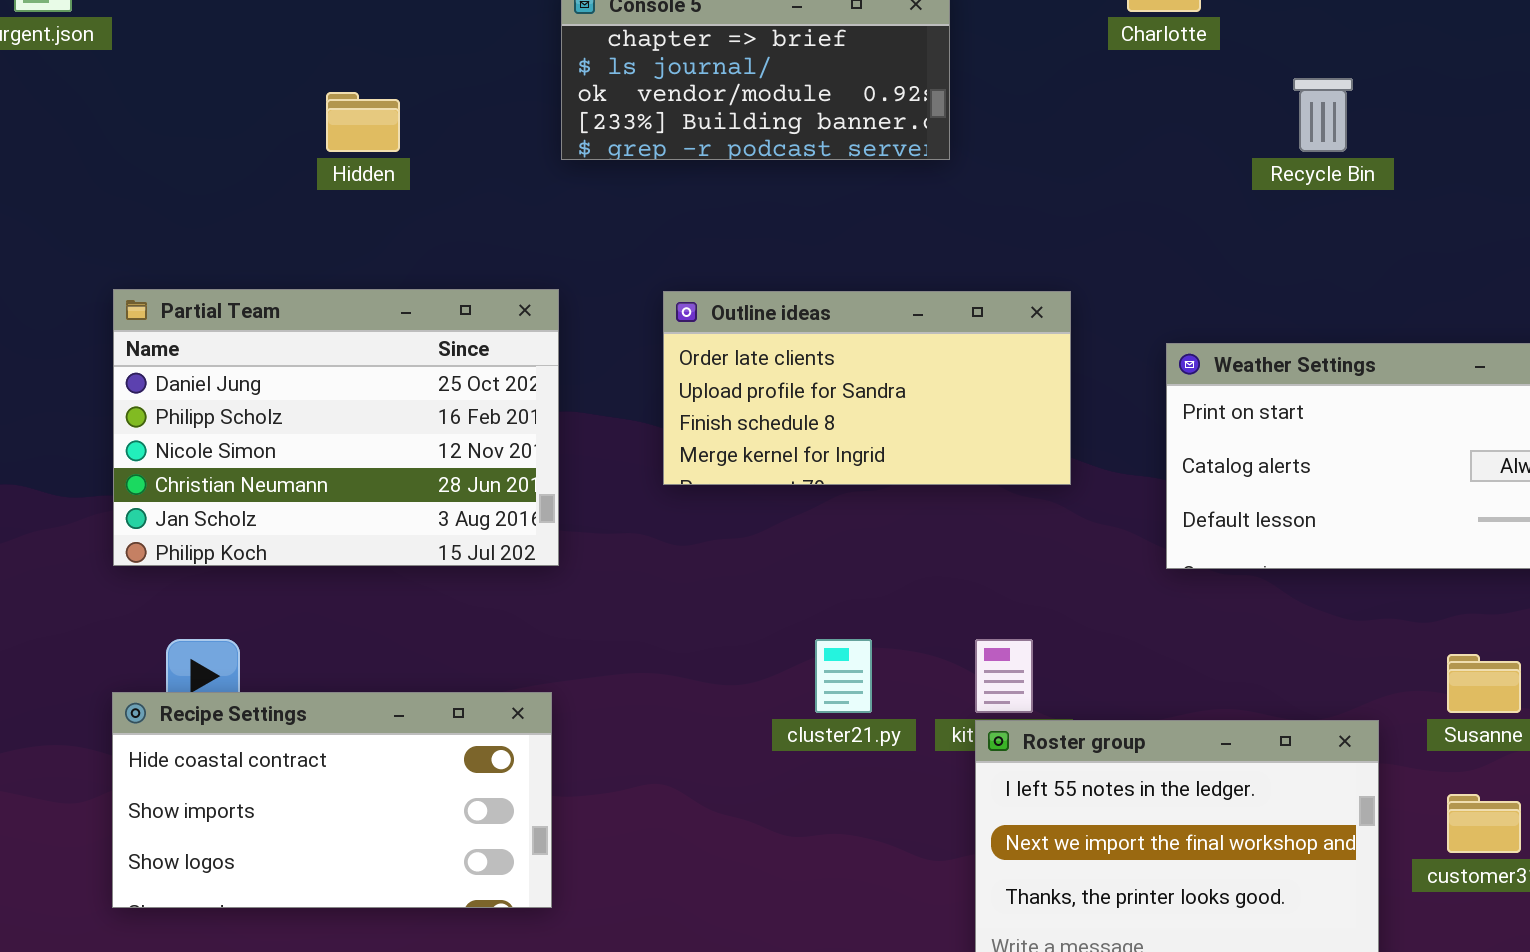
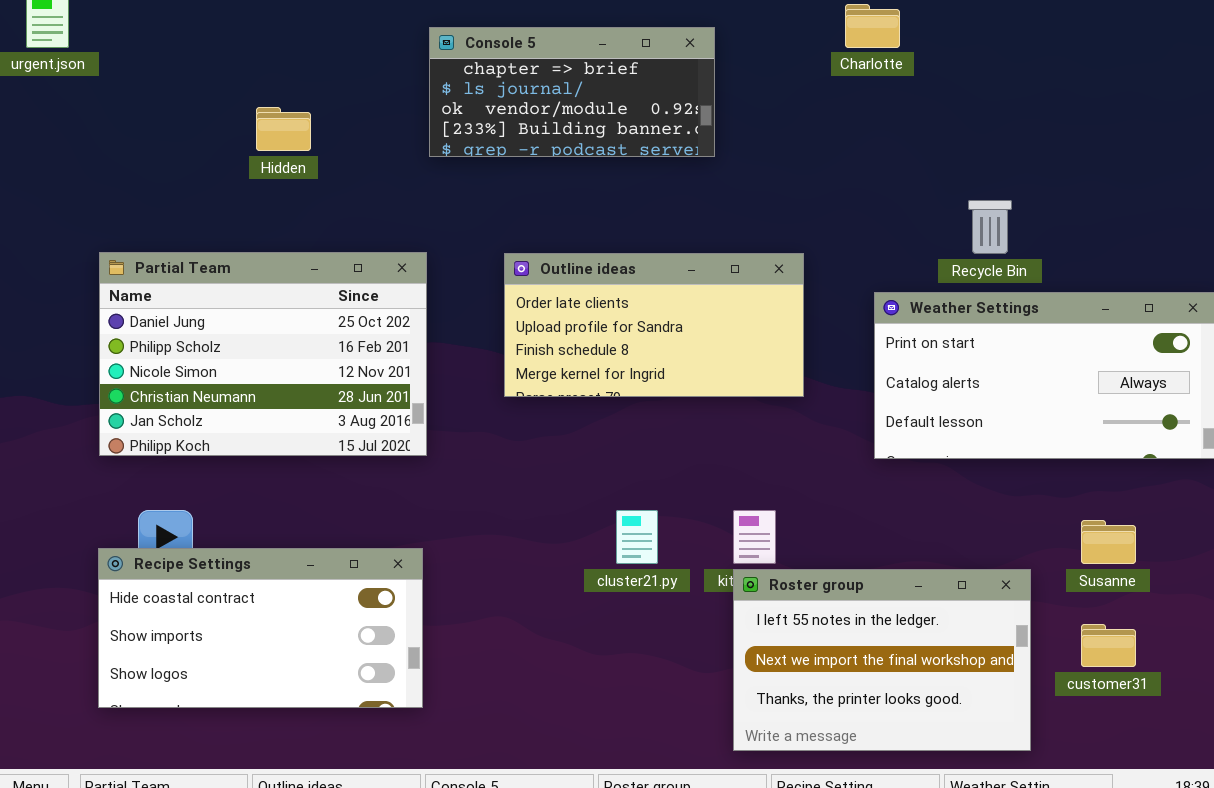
Recycle Bin: [1293,78,1353,152] -> [968,200,1012,254], moved

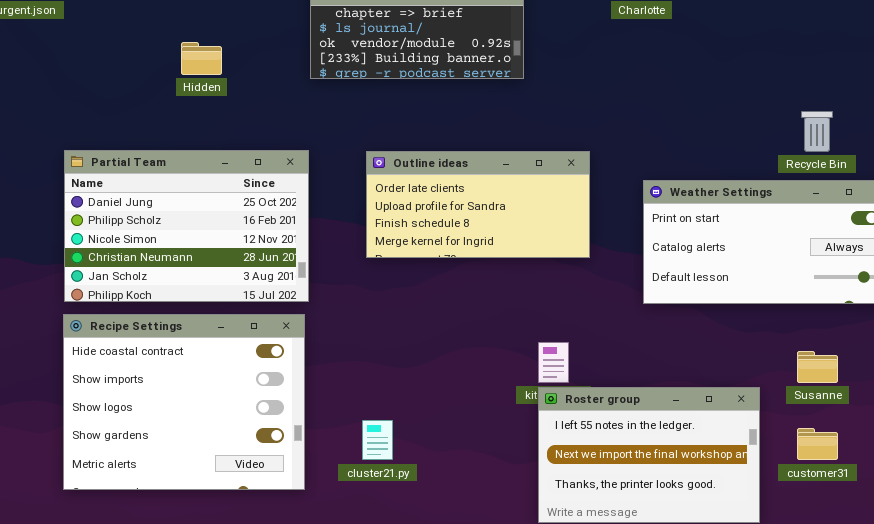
Recycle Bin: [968,200,1012,254] -> [801,111,833,152], moved
cluster21.py: [616,510,658,564] -> [362,420,393,460], moved
Recipe Settings: [98,548,423,708] -> [63,314,305,490], resized

